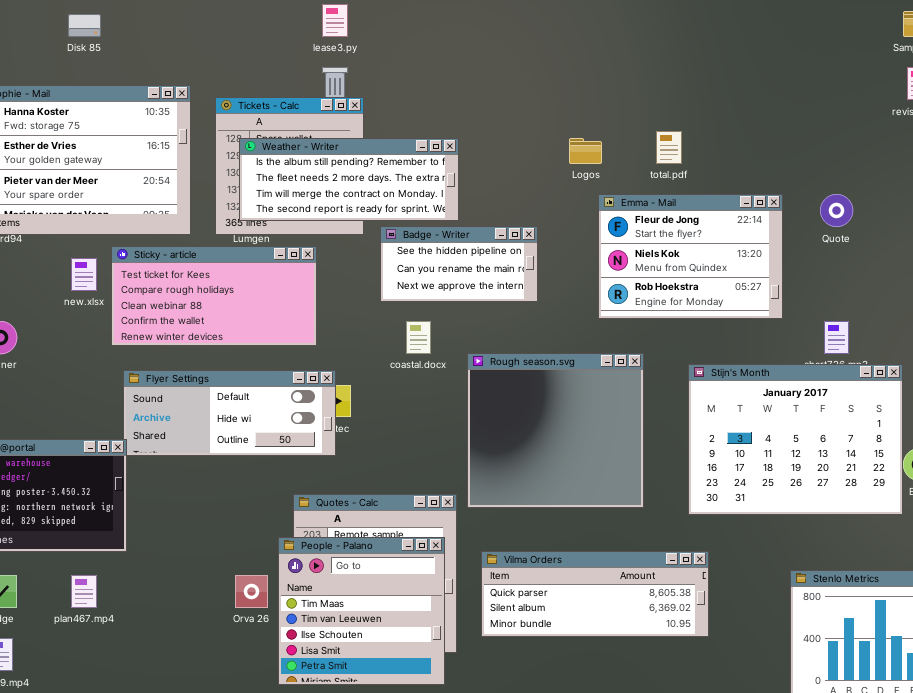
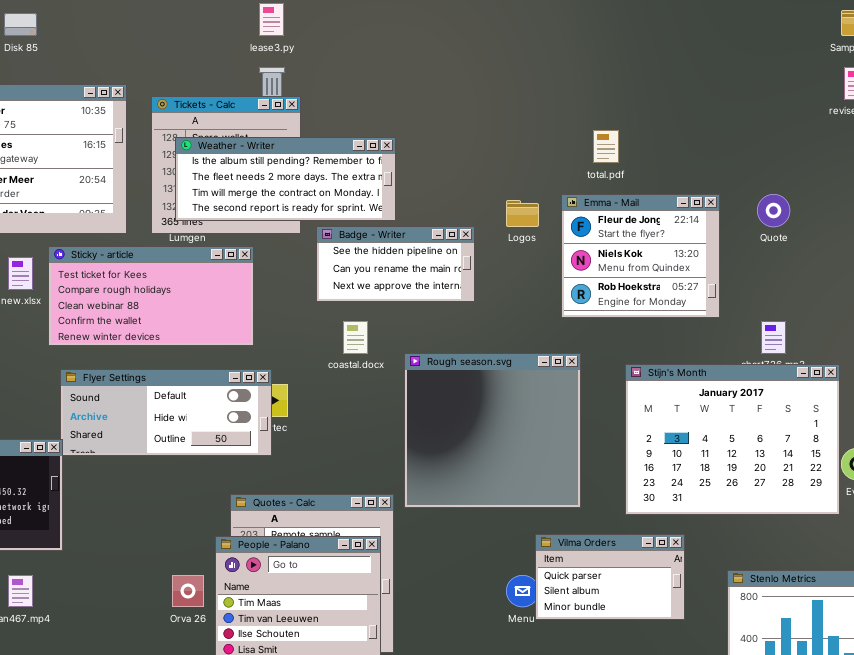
Logos: [569,138,602,164] -> [506,200,539,227], moved
Emma - Mail: [598,194,783,319] -> [561,194,720,318], resized
Vilma Orders: [481,551,709,637] -> [535,534,685,620], moved, resized

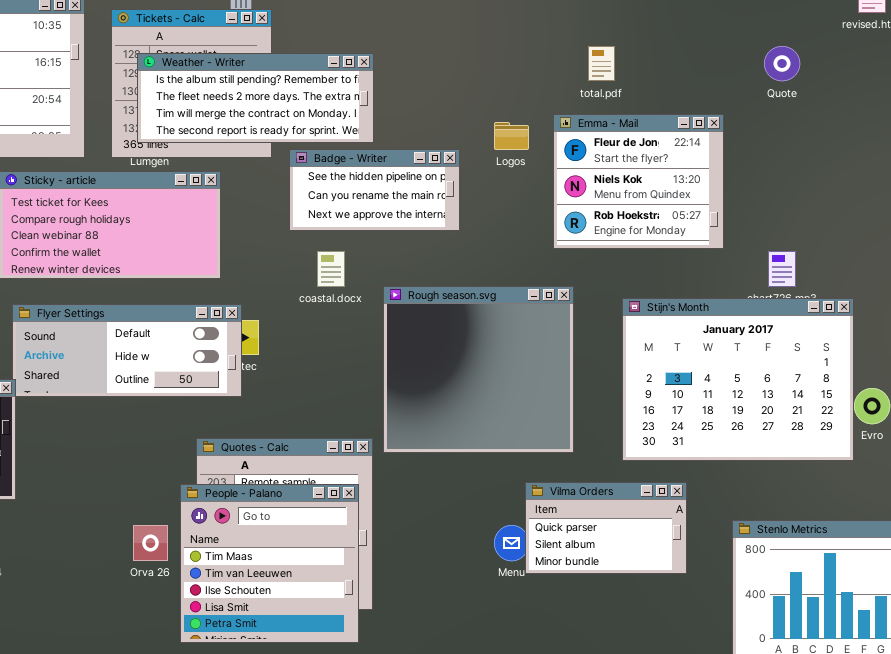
Quote: [757,194,790,227] -> [764,46,800,81], moved

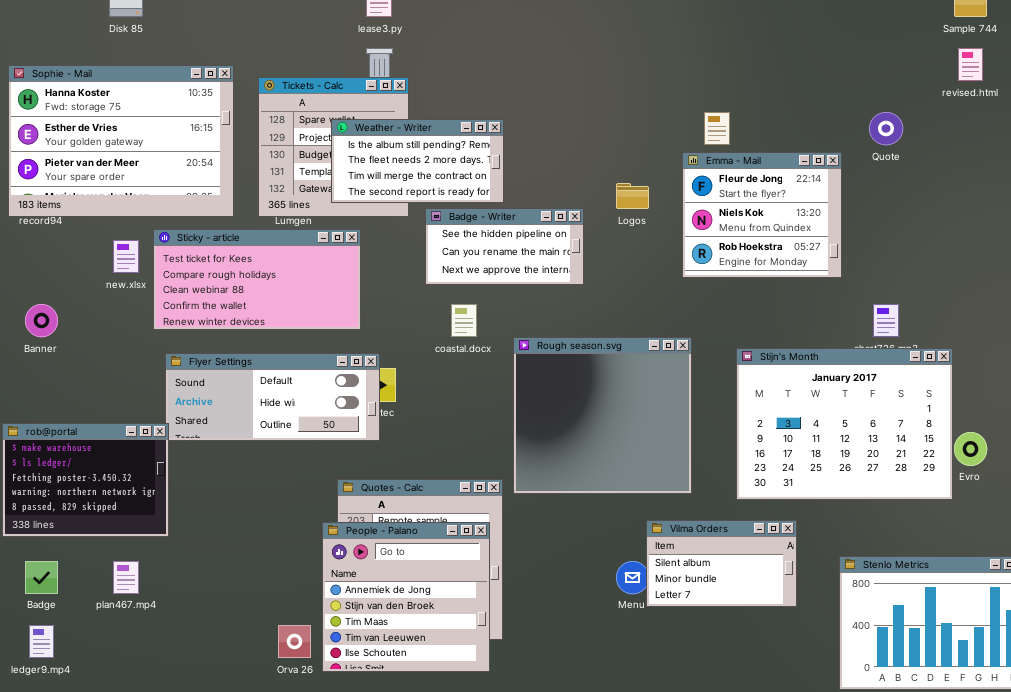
Weather - Writer: [137,53,374,143] -> [331,119,504,203], resized
Emma - Mail: [553,114,724,249] -> [682,152,842,278], moved
Vilma Orders: [525,482,687,574] -> [646,520,797,607], scrolled down 1 row
People - Palano: [180,484,359,643] -> [322,522,490,672], scrolled up 2 rows
Orva 26: [133,525,168,561] -> [278,625,311,658], moved

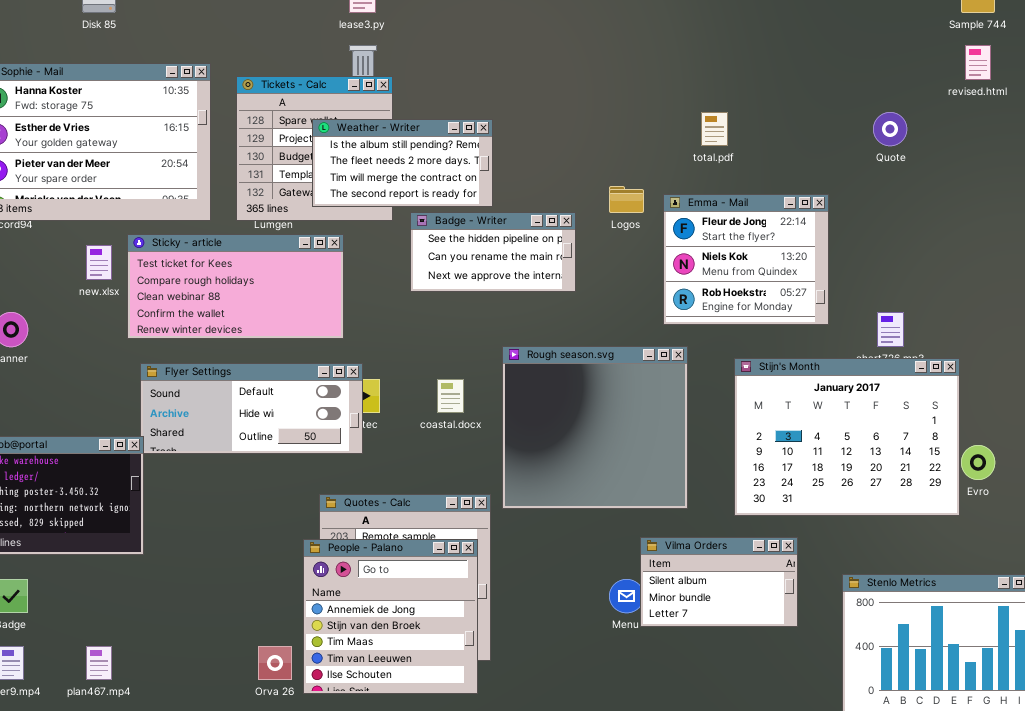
Emma - Mail: [682,152,842,278] -> [663,194,829,325], moved
coastal.docx: [451,304,477,337] -> [437,379,464,413], moved
plan467.mp4: [113,561,139,594] -> [86,646,112,680], moved

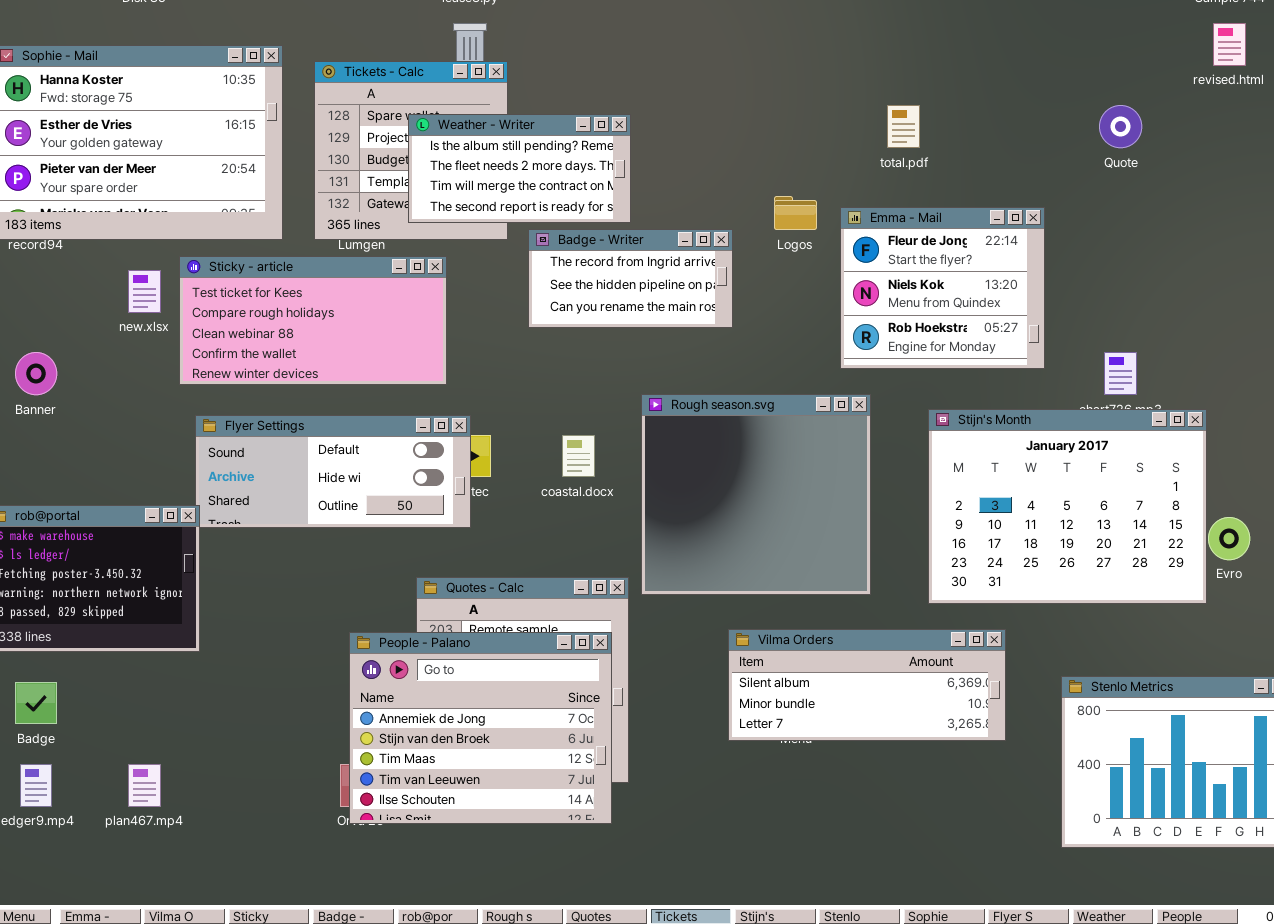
Badge - Writer: [410,212,576,292] -> [528,229,733,328], scrolled up 1 row
Vilma Orders: [640,537,798,627] -> [728,629,1006,741], resized
People - Palano: [303,539,478,694] -> [349,632,612,824], resized

